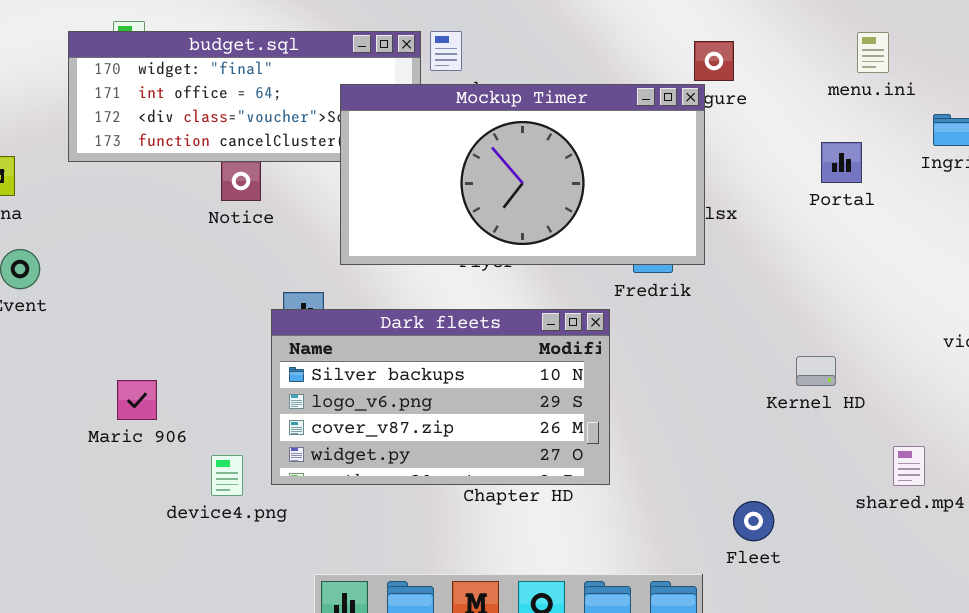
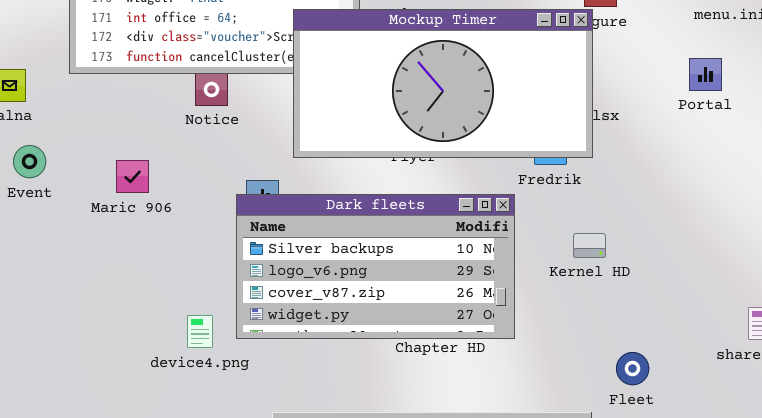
Kernel HD: [796,356,836,386] -> [573,233,606,258], moved
Maric 906: [117,380,157,420] -> [116,160,149,193], moved

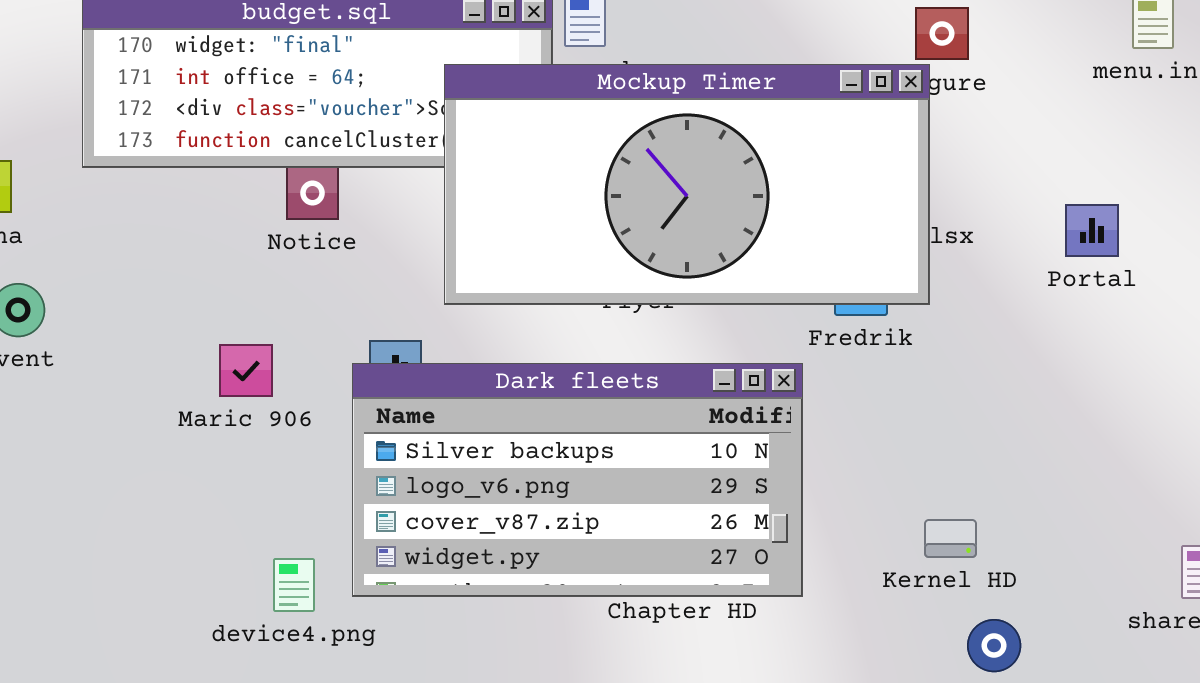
Portal: [689,58,722,91] -> [1065,204,1119,257], moved
Maric 906: [116,160,149,193] -> [219,344,273,397], moved
Kernel HD: [573,233,606,258] -> [924,519,977,558], moved

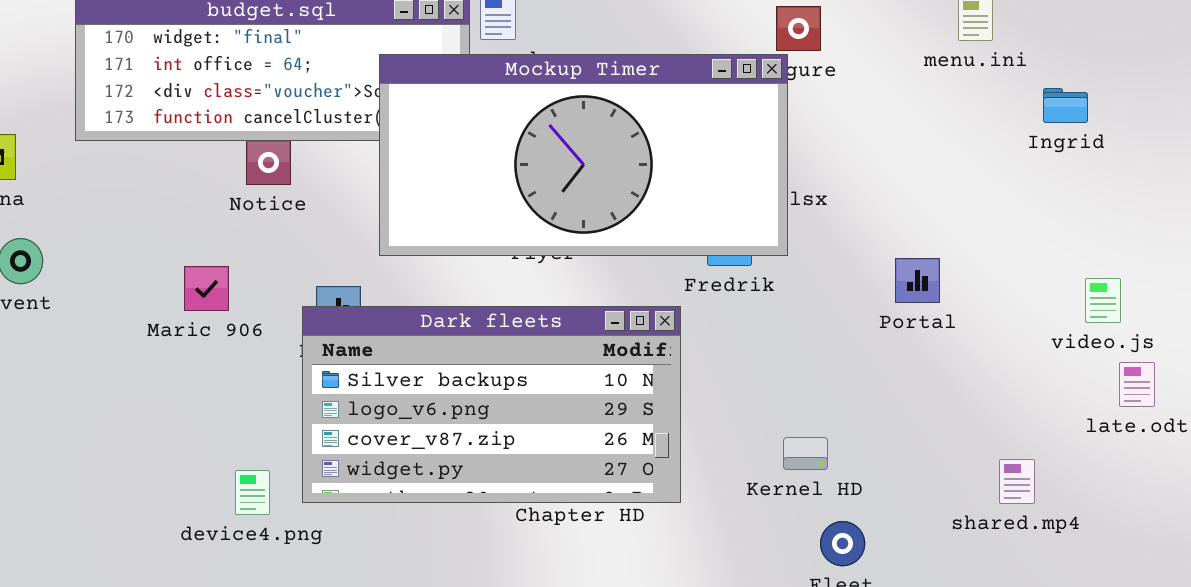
Portal: [1065,204,1119,257] -> [895,258,940,303], moved
Maric 906: [219,344,273,397] -> [184,266,229,311], moved

